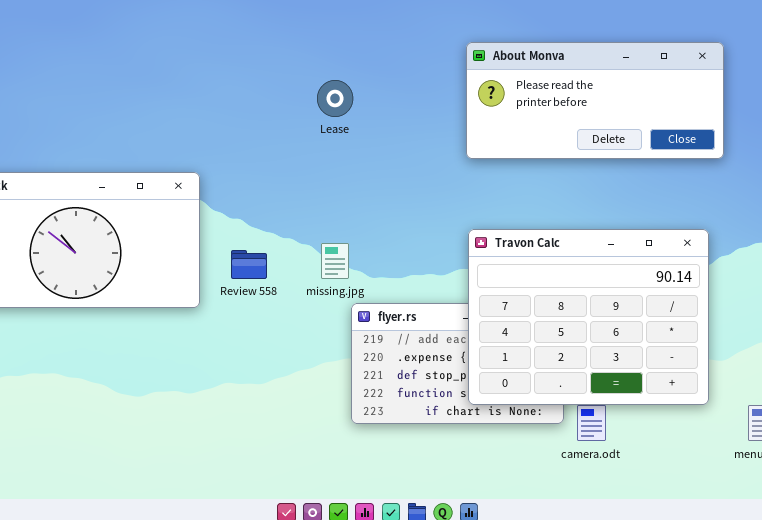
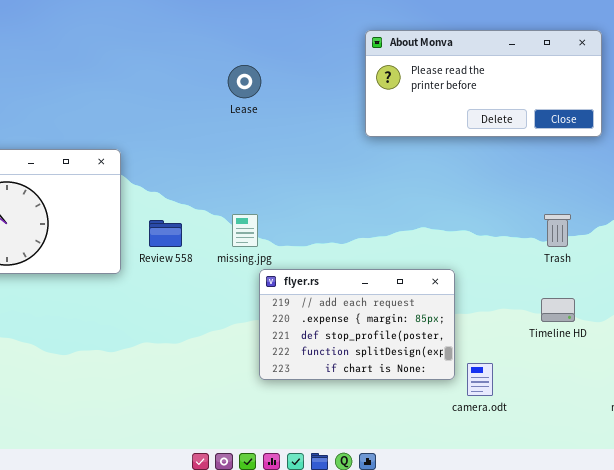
Travon Calc: [468,229,709,405] -> none, closed

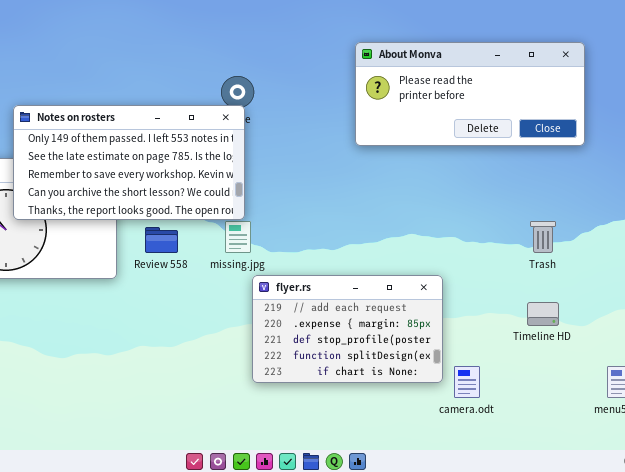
Notes on rosters: none -> [13,105,245,220], opened

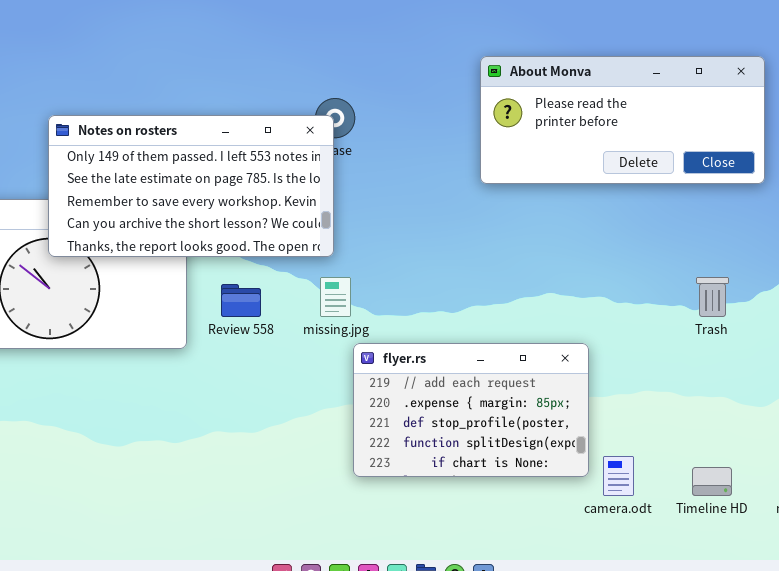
Notes on rosters: [13,105,245,220] -> [48,115,334,257], moved
Timeline HD: [527,302,559,326] -> [692,467,732,496], moved

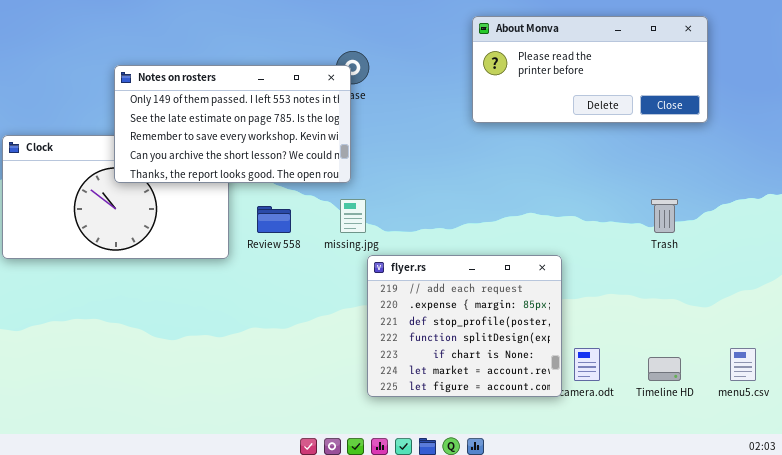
flyer.rs: [353,343,589,477] -> [367,255,562,397], resized

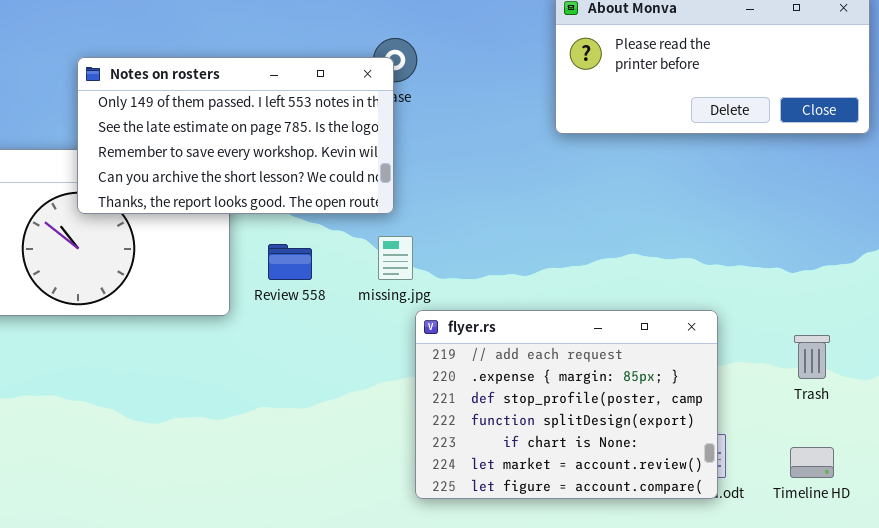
Trash: [651,199,678,233] -> [794,335,830,379], moved
flyer.rs: [367,255,562,397] -> [415,310,718,499], resized

